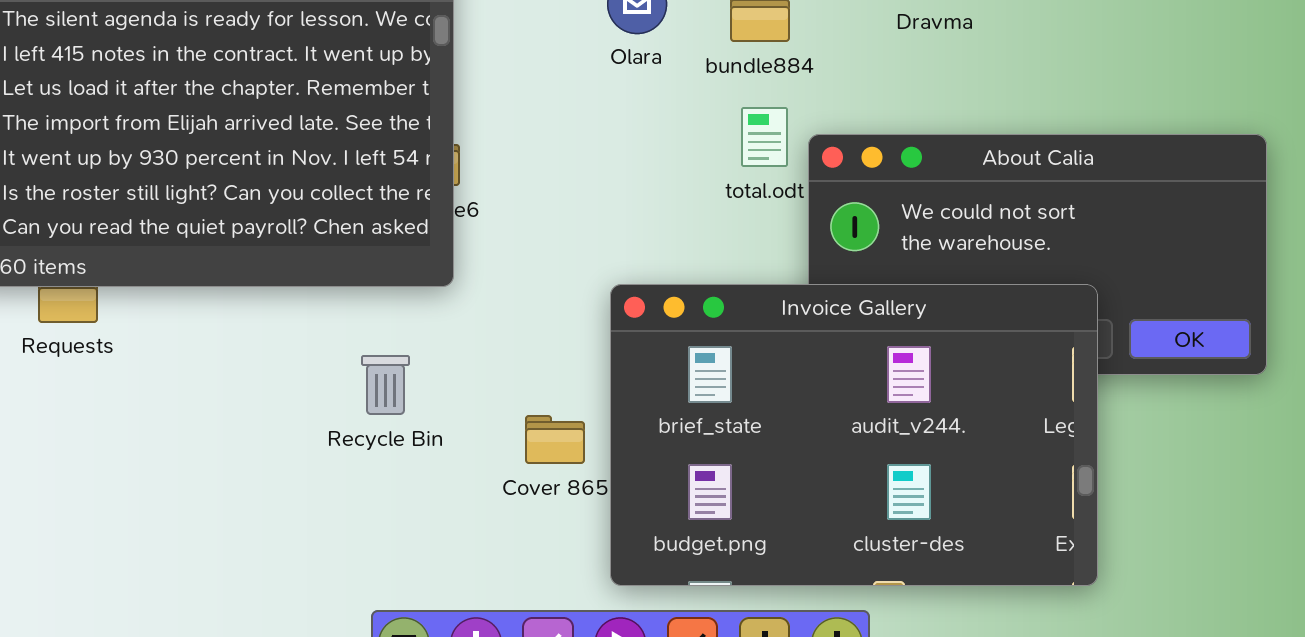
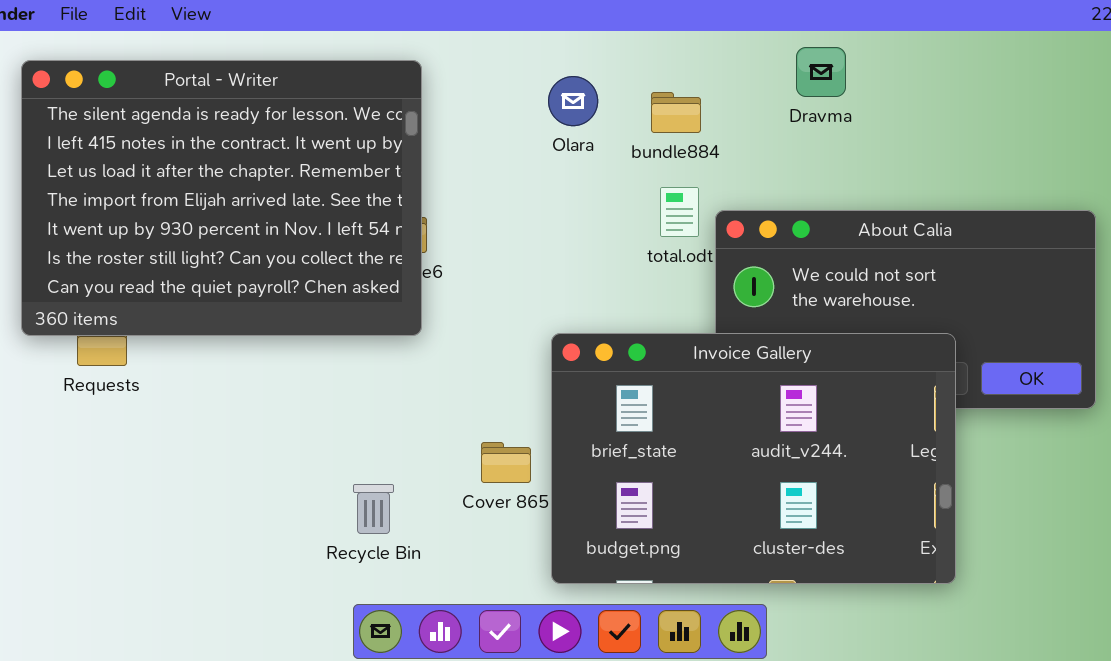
Recycle Bin: [361,355,410,415] -> [353,484,394,534], moved

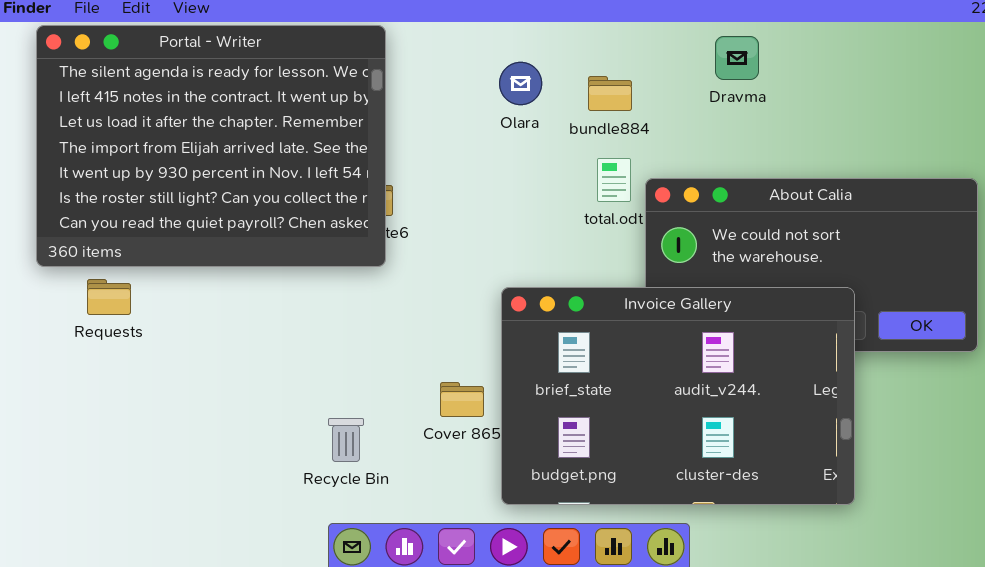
Portal - Writer: [21,60,422,336] -> [36,25,386,267], moved

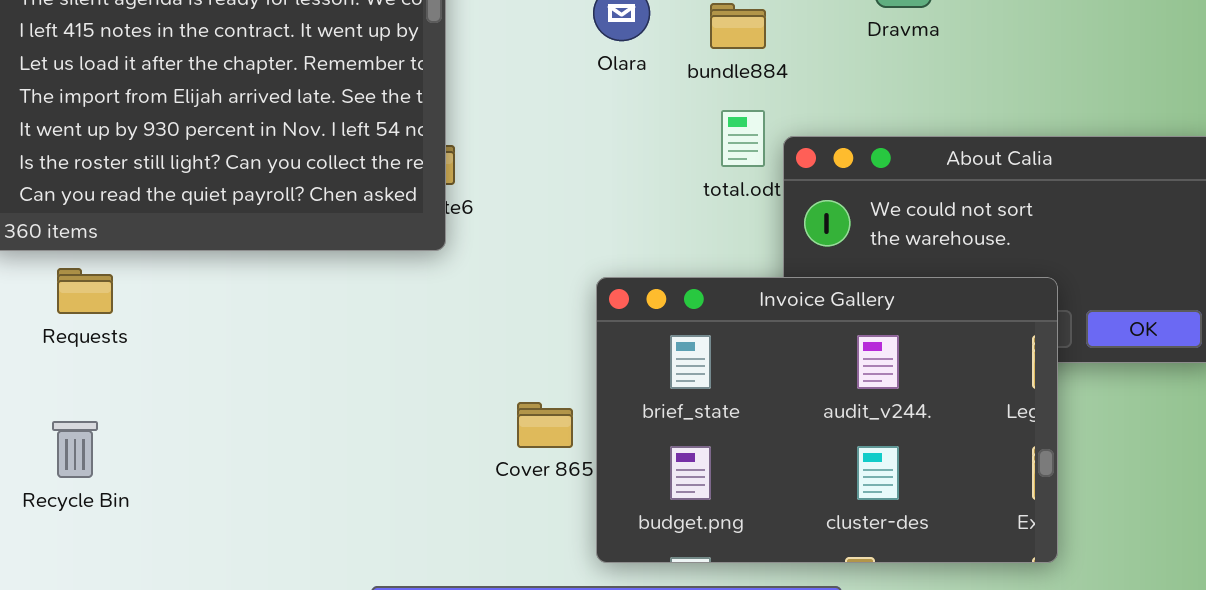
Recycle Bin: [328,418,364,462] -> [52,421,98,478], moved

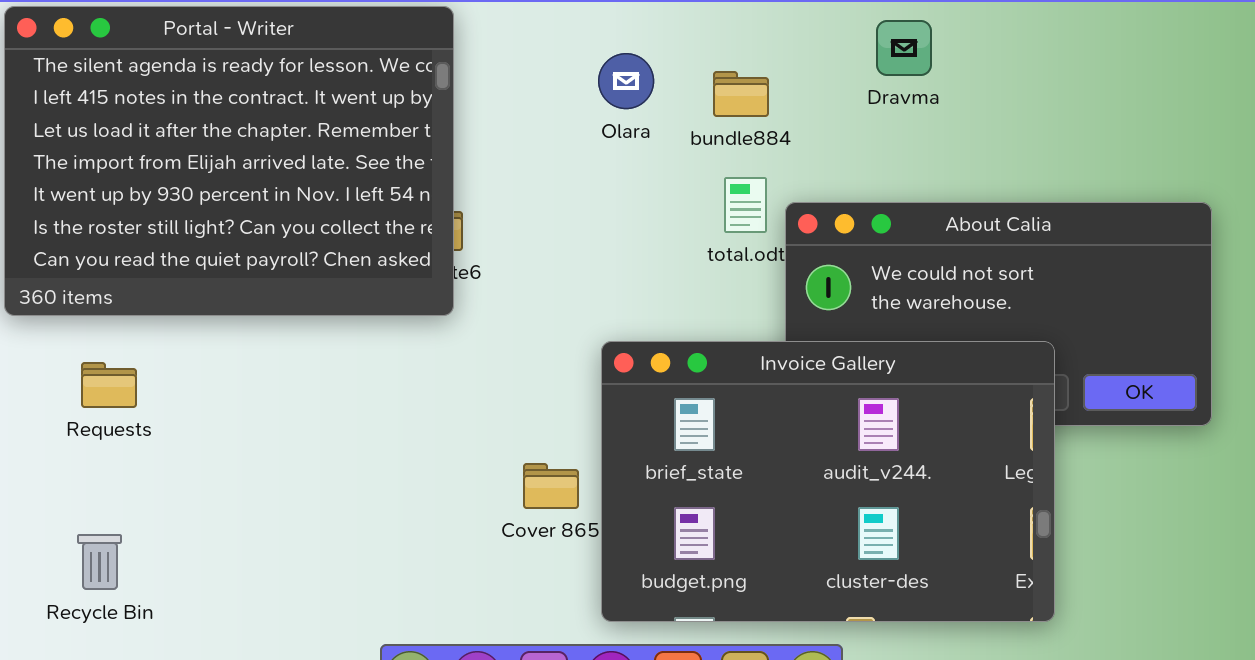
Requests: [57,268,113,314] -> [81,362,137,408], moved
Recycle Bin: [52,421,98,478] -> [77,534,122,590], moved

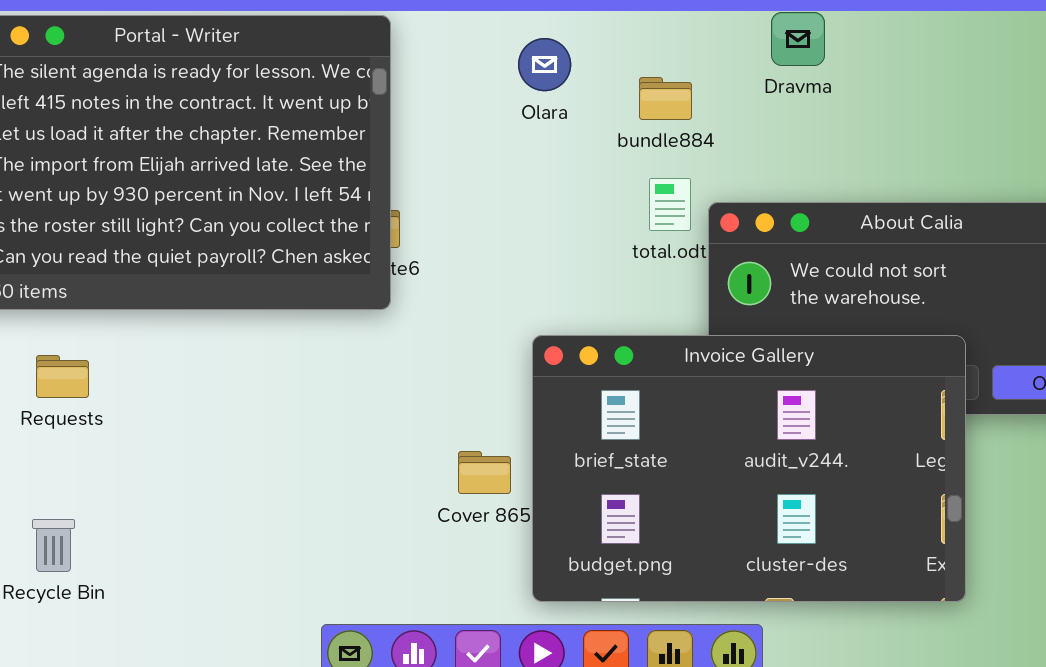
Dravma: [876,20,932,76] -> [771,12,825,66], moved
Olara: [598,53,654,109] -> [518,38,571,91], moved

